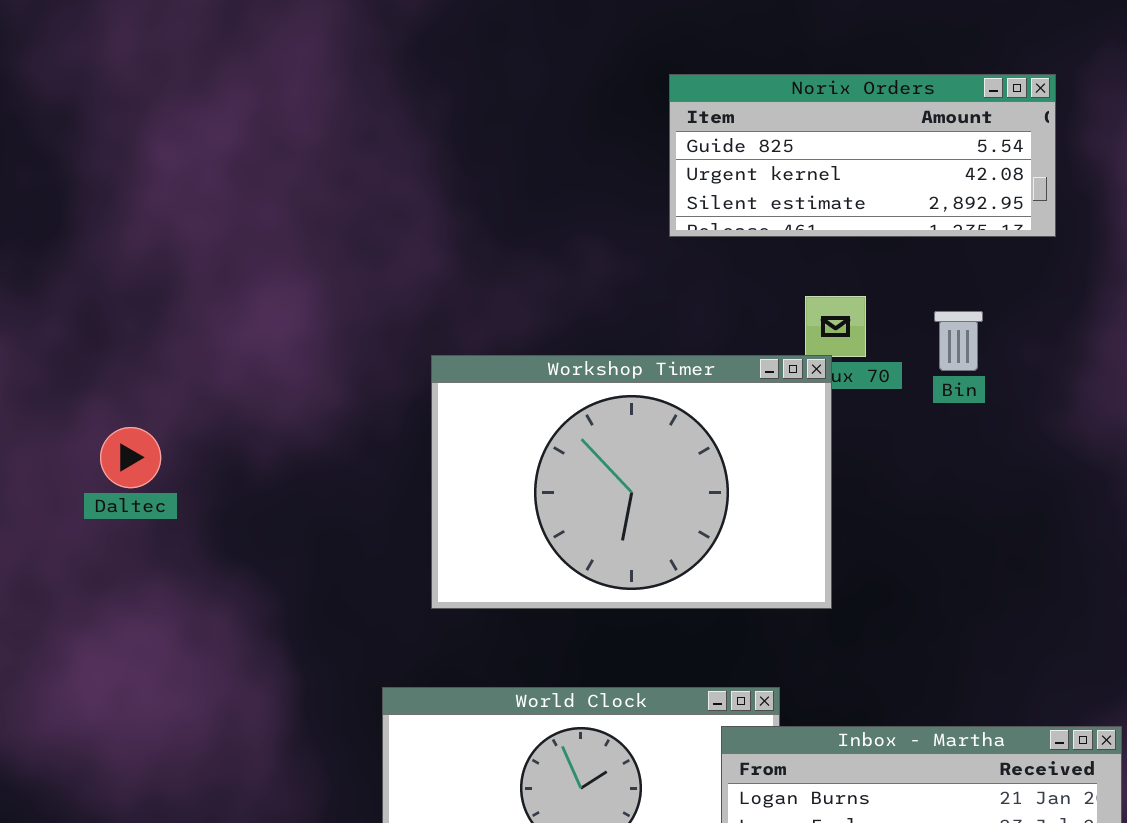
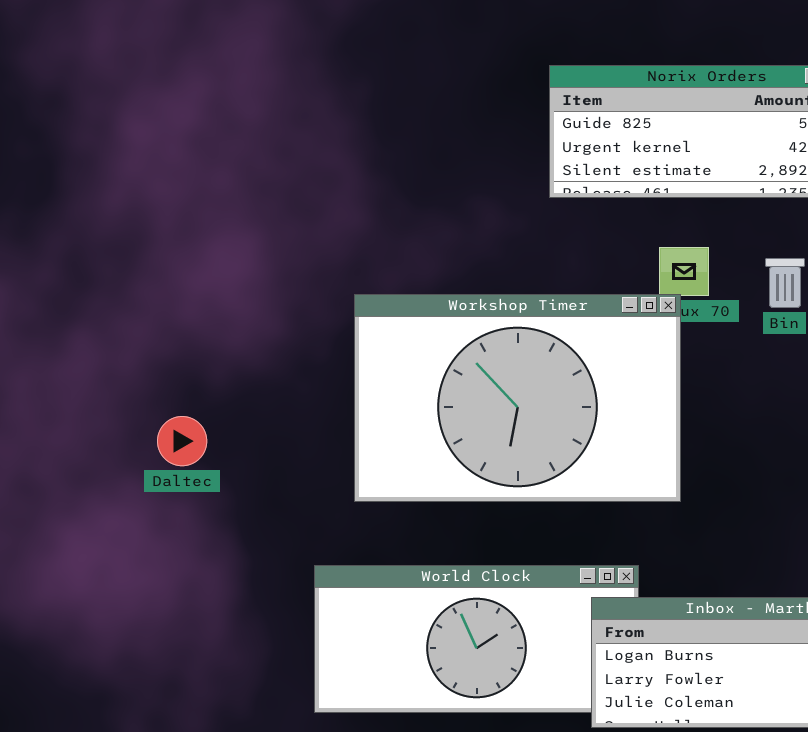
Daltec: [100,427,161,488] -> [157,416,207,466], moved

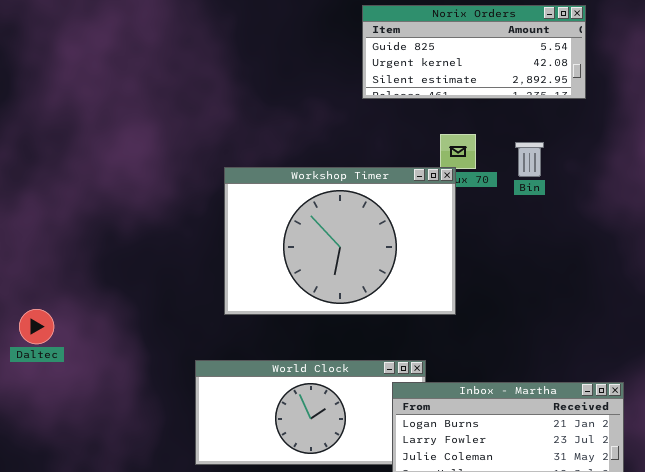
Daltec: [157,416,207,466] -> [19,309,54,344], moved

